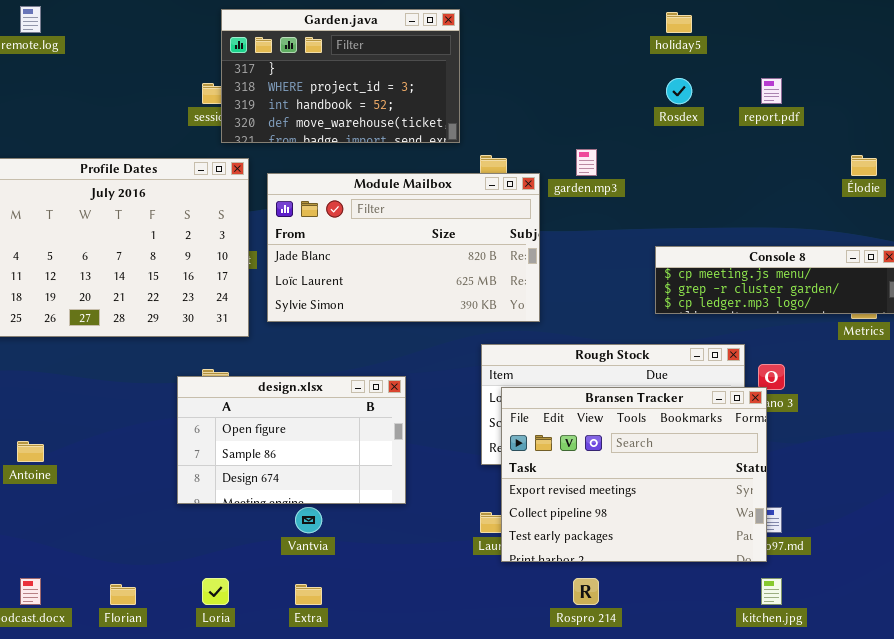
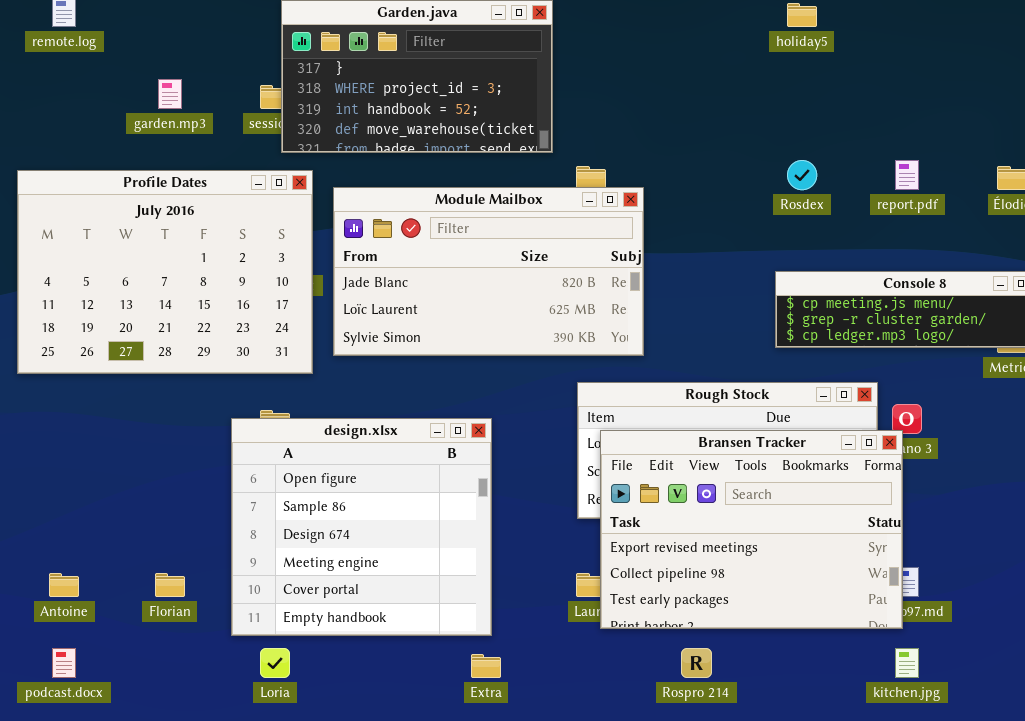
Rosdex: [666,78,692,104] -> [787,160,817,190], moved
report.pdf: [761,78,782,104] -> [895,160,919,190], moved
garden.mp3: [576,149,597,176] -> [158,79,182,109], moved
design.xlsx: [177,376,406,504] -> [231,418,492,636], resized
Antoine: [17,441,44,462] -> [49,573,79,597], moved
Florian: [110,584,136,605] -> [155,573,185,597], moved
Extra: [295,584,322,605] -> [471,654,501,678], moved

